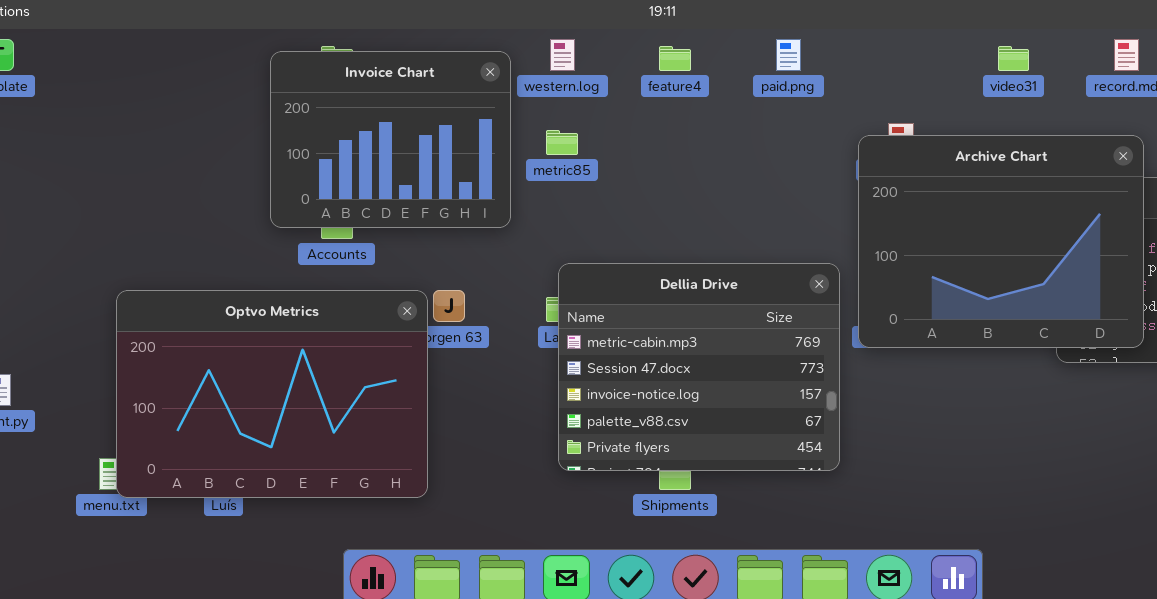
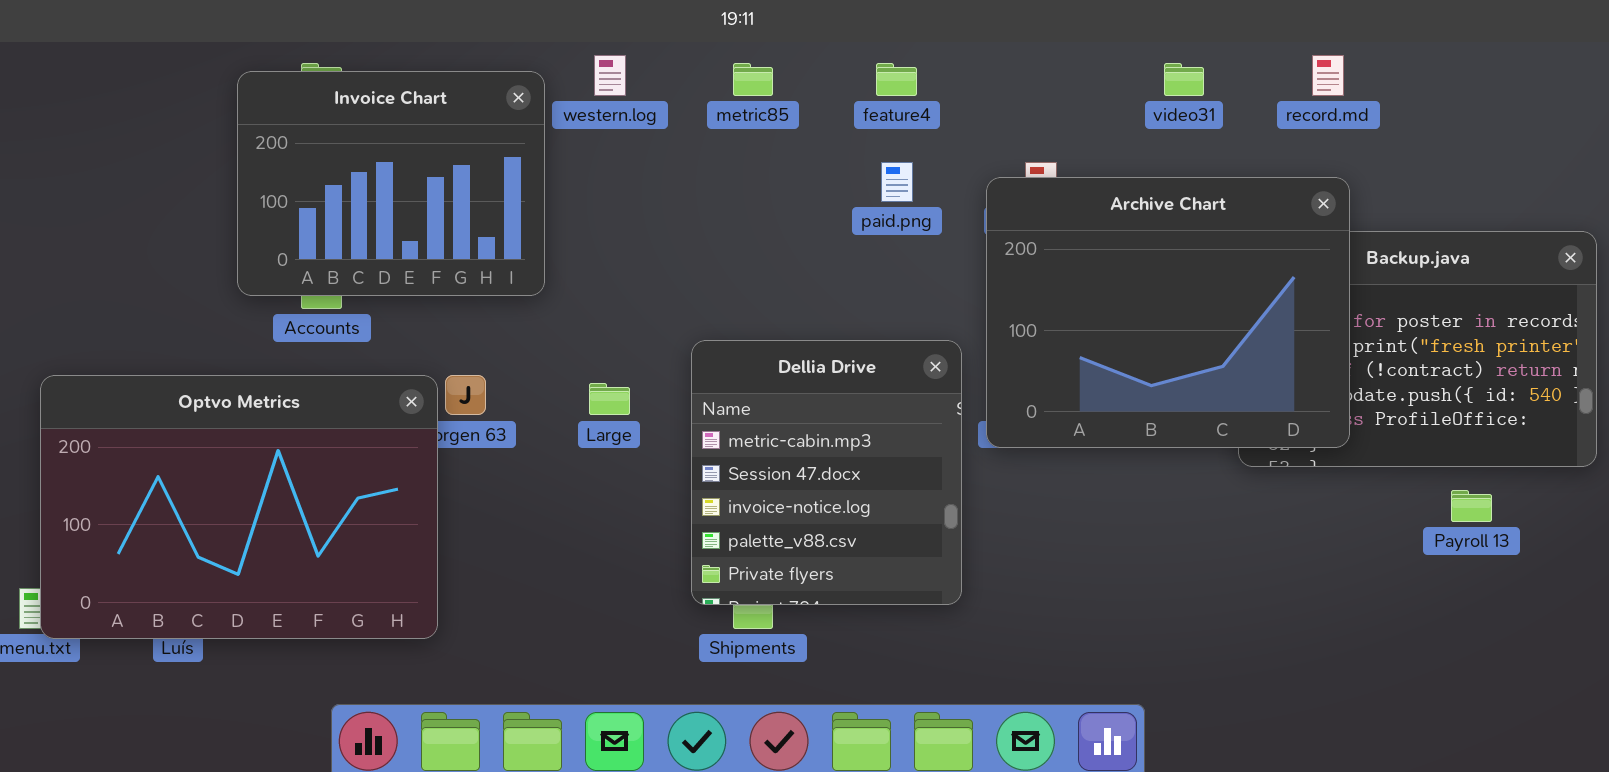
paid.png: [776,39,801,71] -> [881,162,913,202], moved
feature4: [659,46,691,71] -> [876,63,917,96], moved
metric85: [546,130,578,155] -> [733,63,773,96], moved
Dellia Drive: [558,263,840,471] -> [691,340,962,605], resized

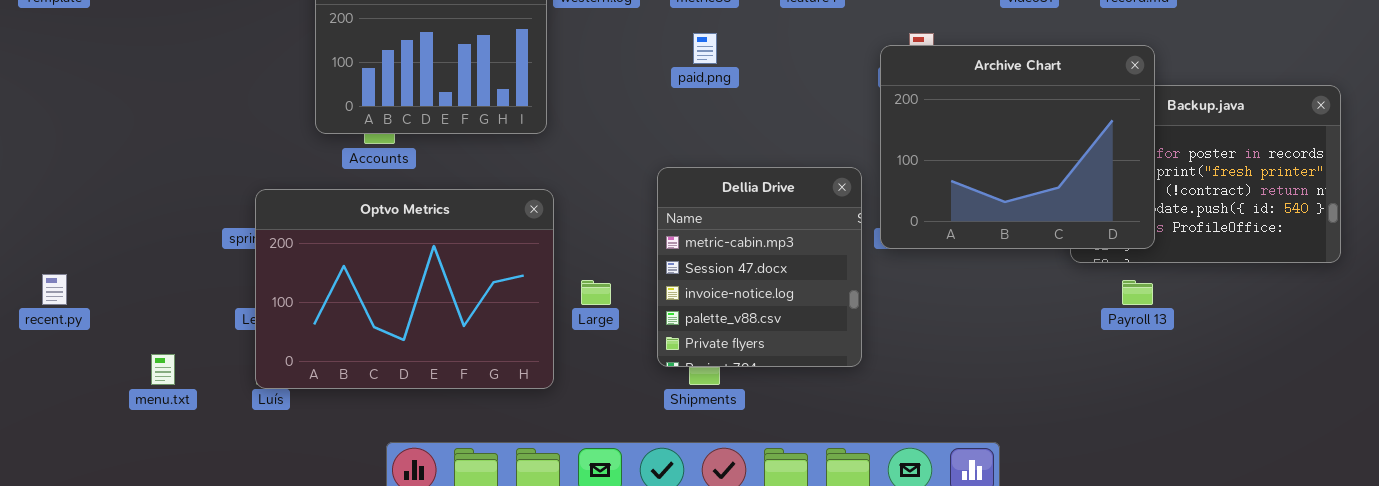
paid.png: [881,162,913,202] -> [693,33,717,64], moved
Optvo Metrics: [40,375,438,639] -> [255,189,554,389], moved
Large: [589,383,630,415] -> [581,280,611,305], moved
Payroll 13: [1451,490,1492,522] -> [1122,280,1153,305], moved

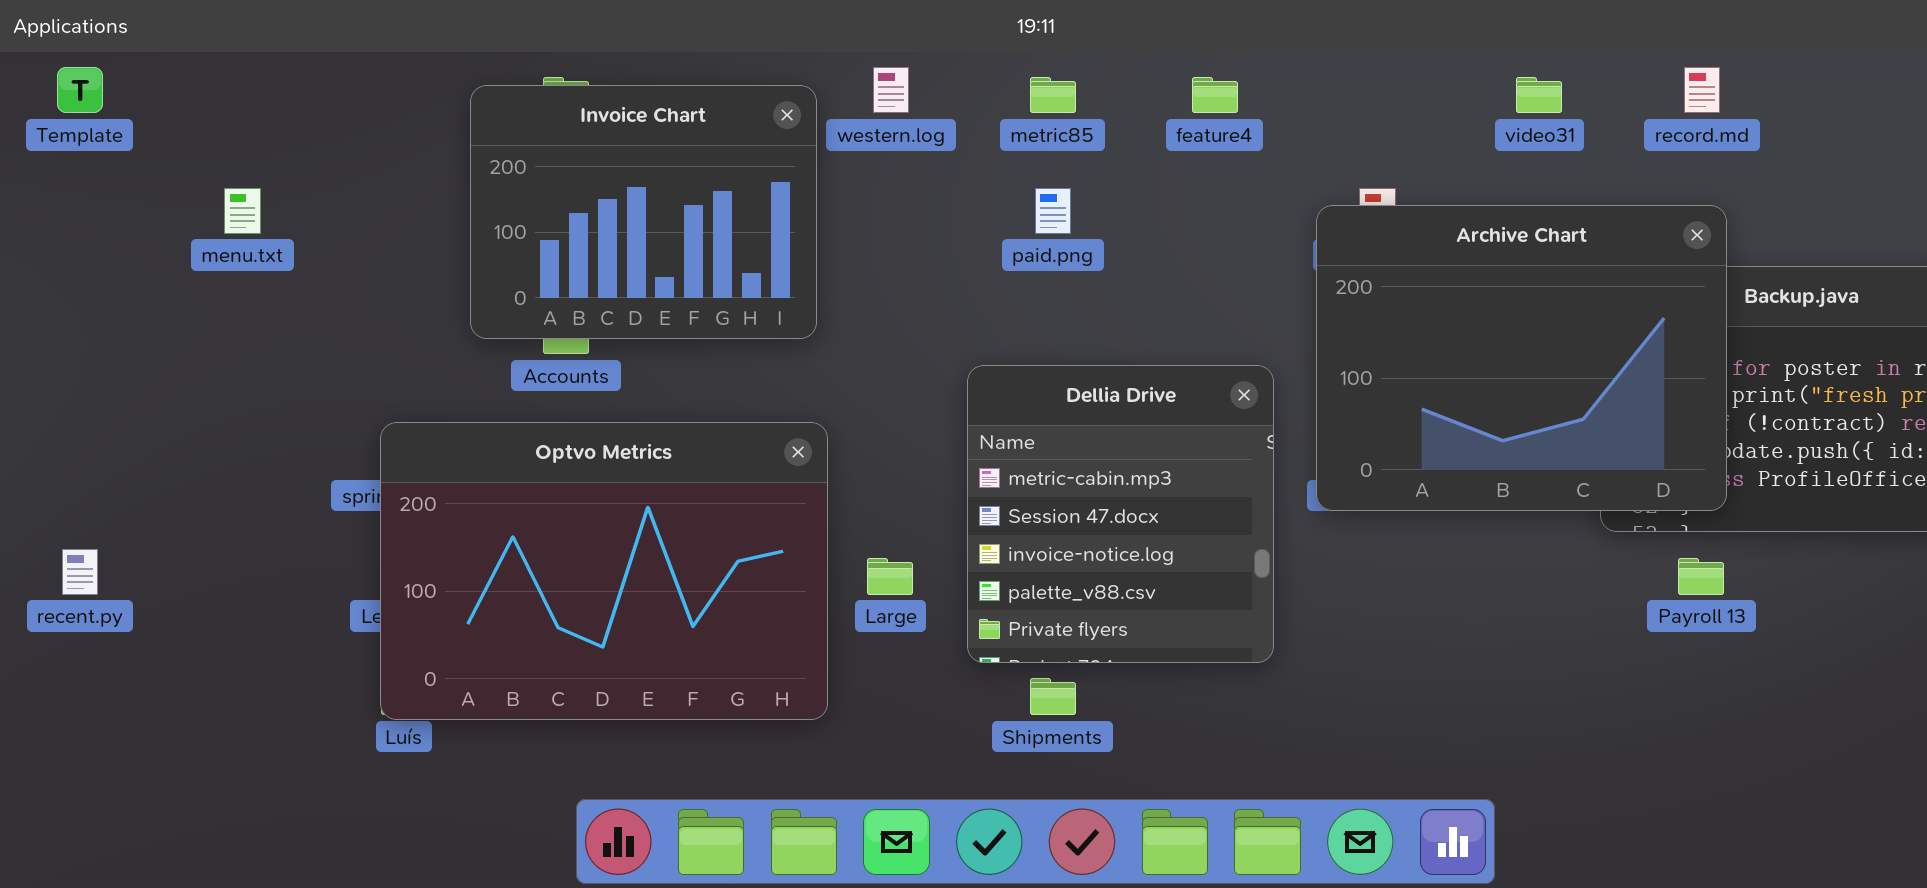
Dellia Drive: [657,167,862,367] -> [967,365,1274,663], moved
menu.txt: [151,354,175,385] -> [224,188,261,234], moved

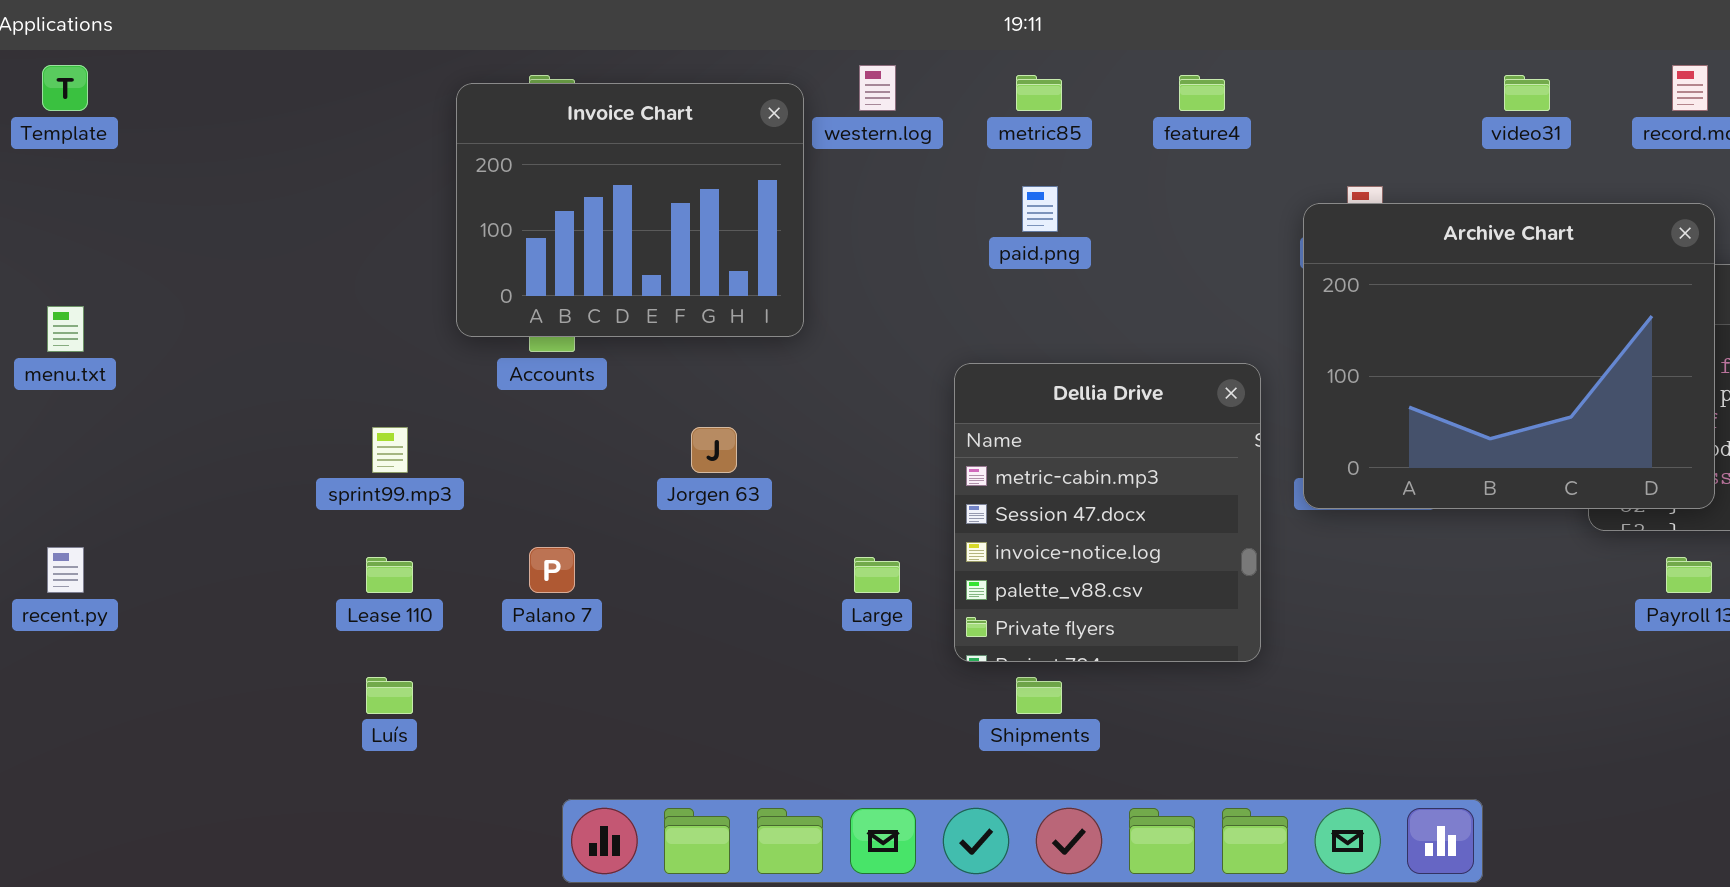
menu.txt: [224,188,261,234] -> [47,306,84,352], moved
Optvo Metrics: [380,422,828,720] -> none, closed

